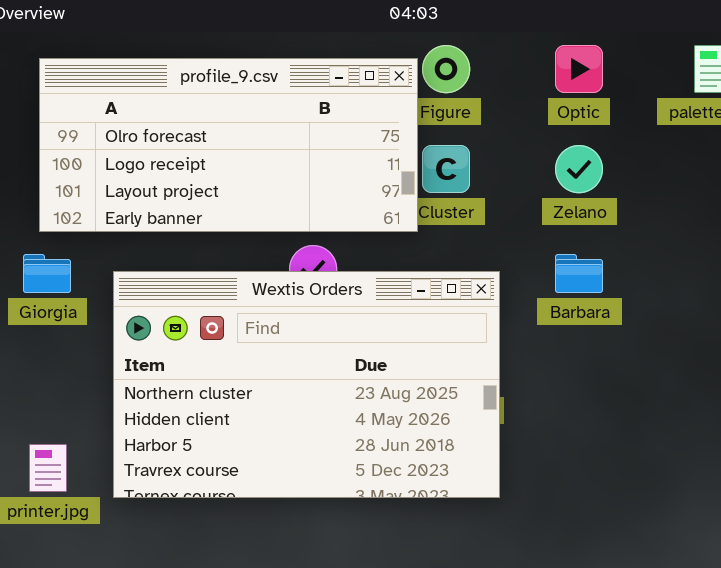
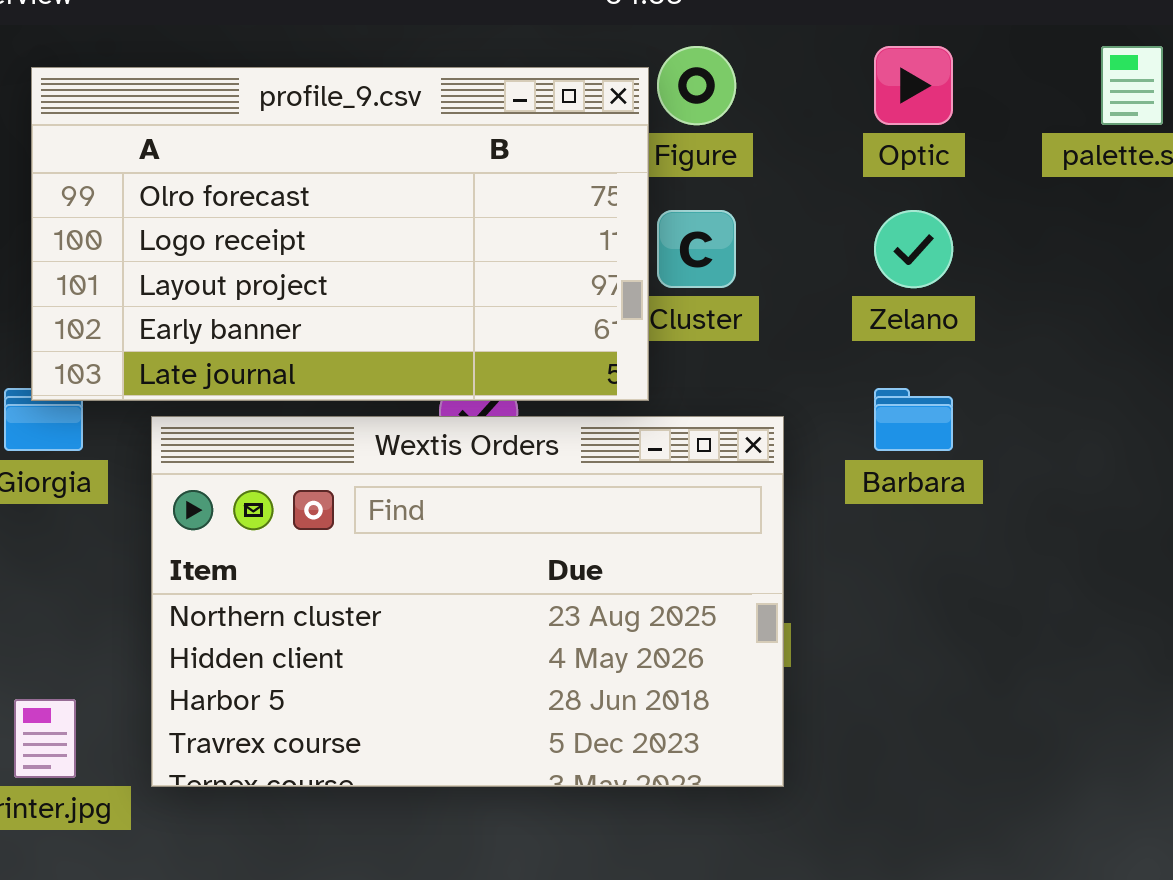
profile_9.csv: [39,58,418,232] -> [31,67,649,401], resized

